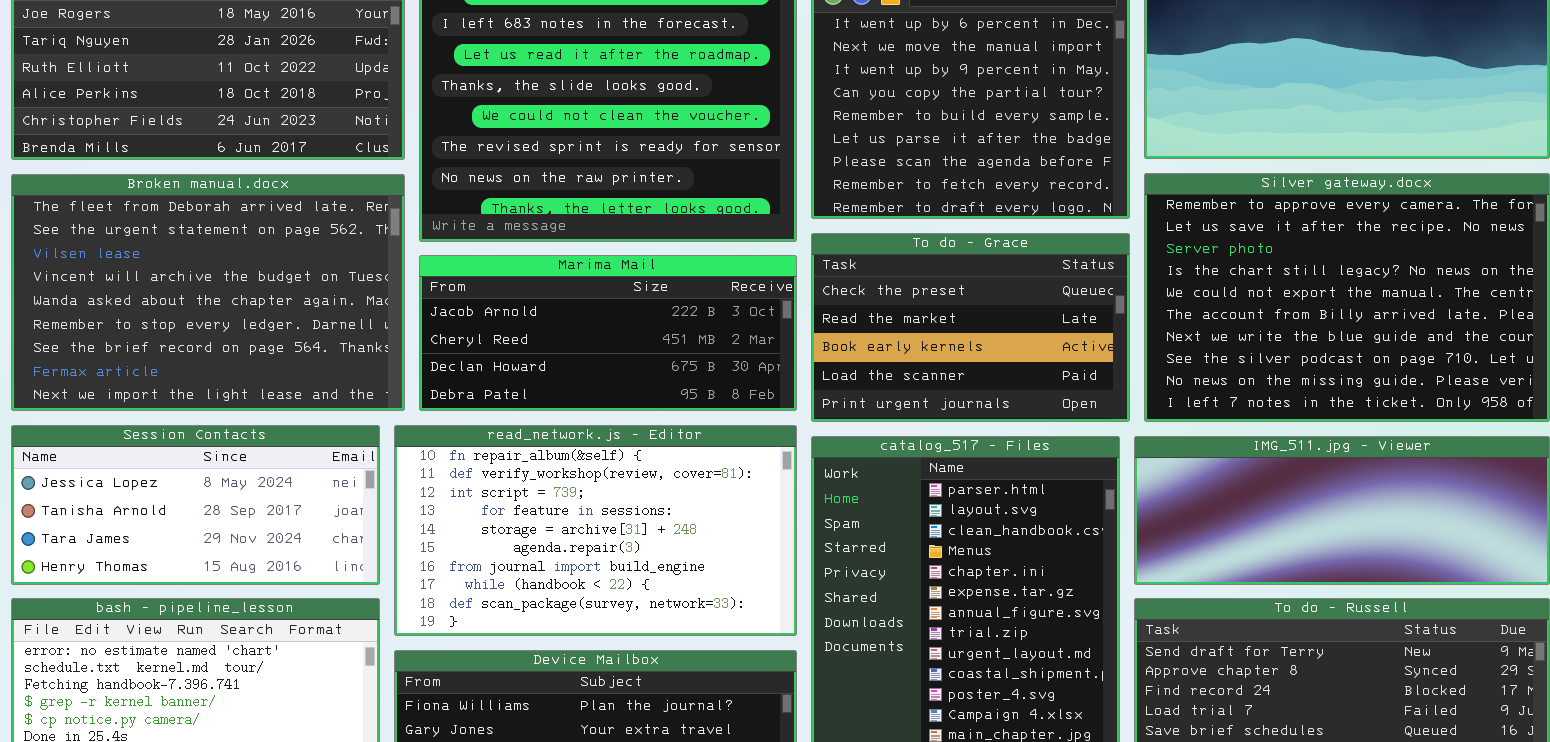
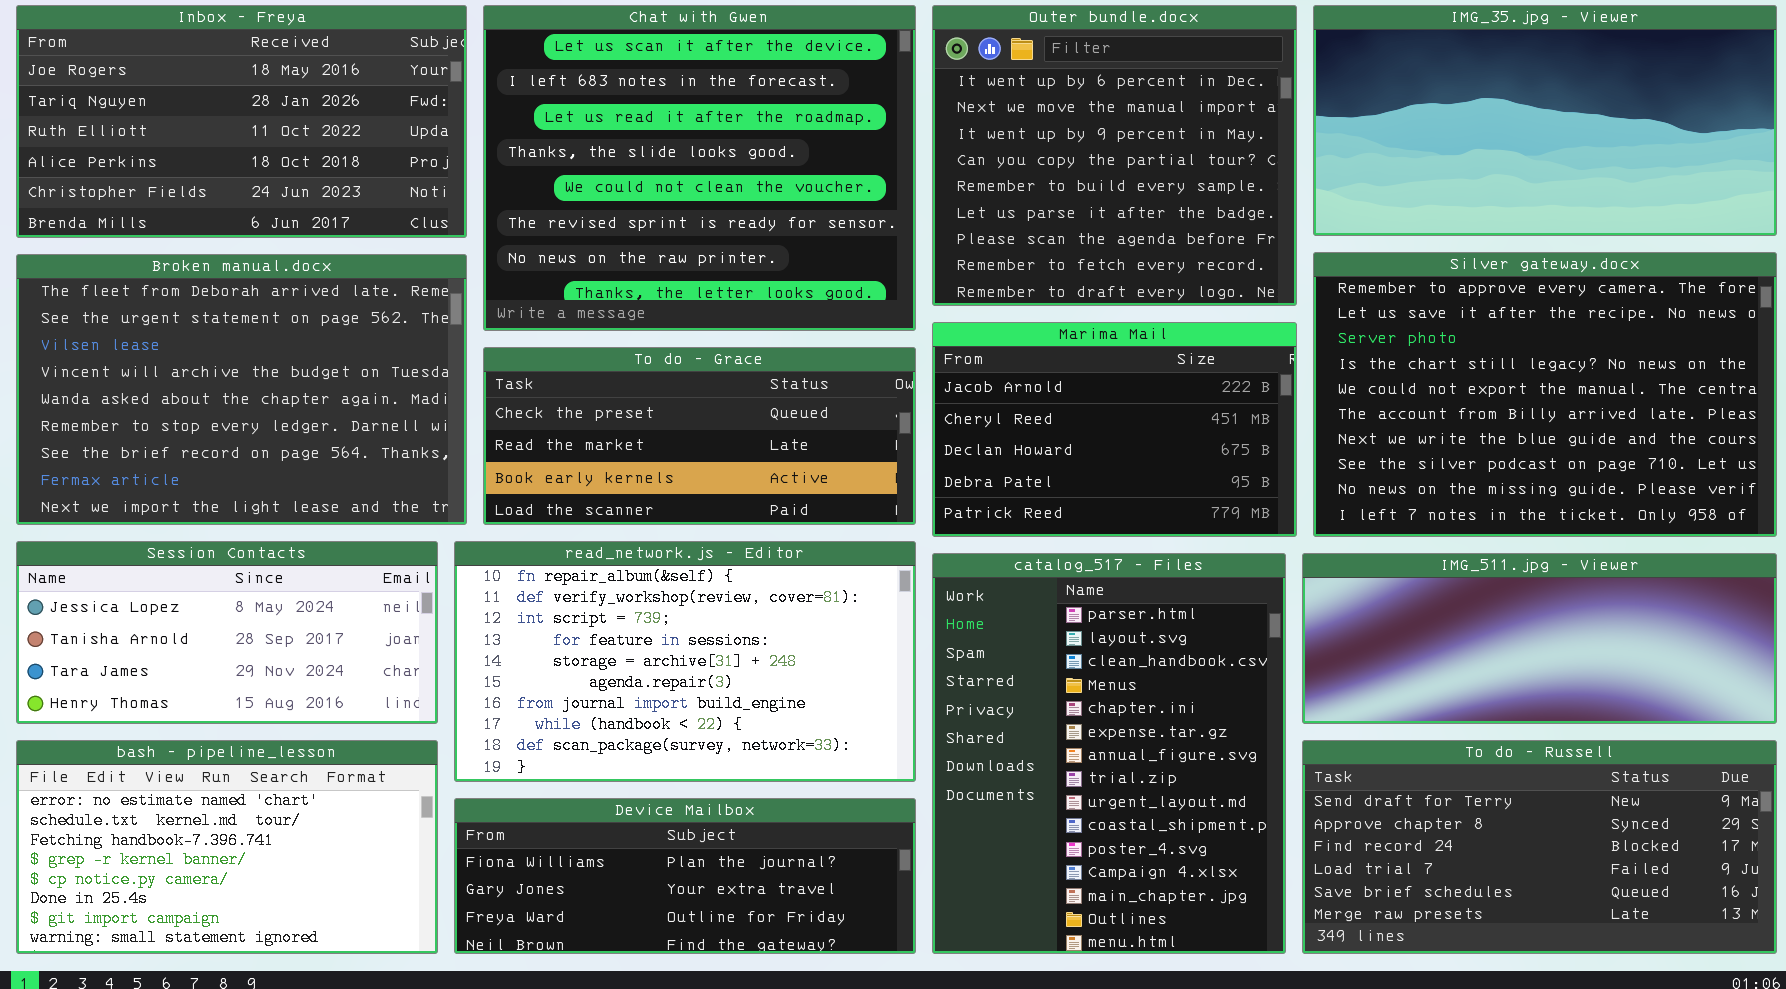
To do - Grace: [811,233,1130,422] -> [483,347,916,525], moved, resized
Marima Mail: [419,255,797,411] -> [932,322,1297,537], moved, resized

